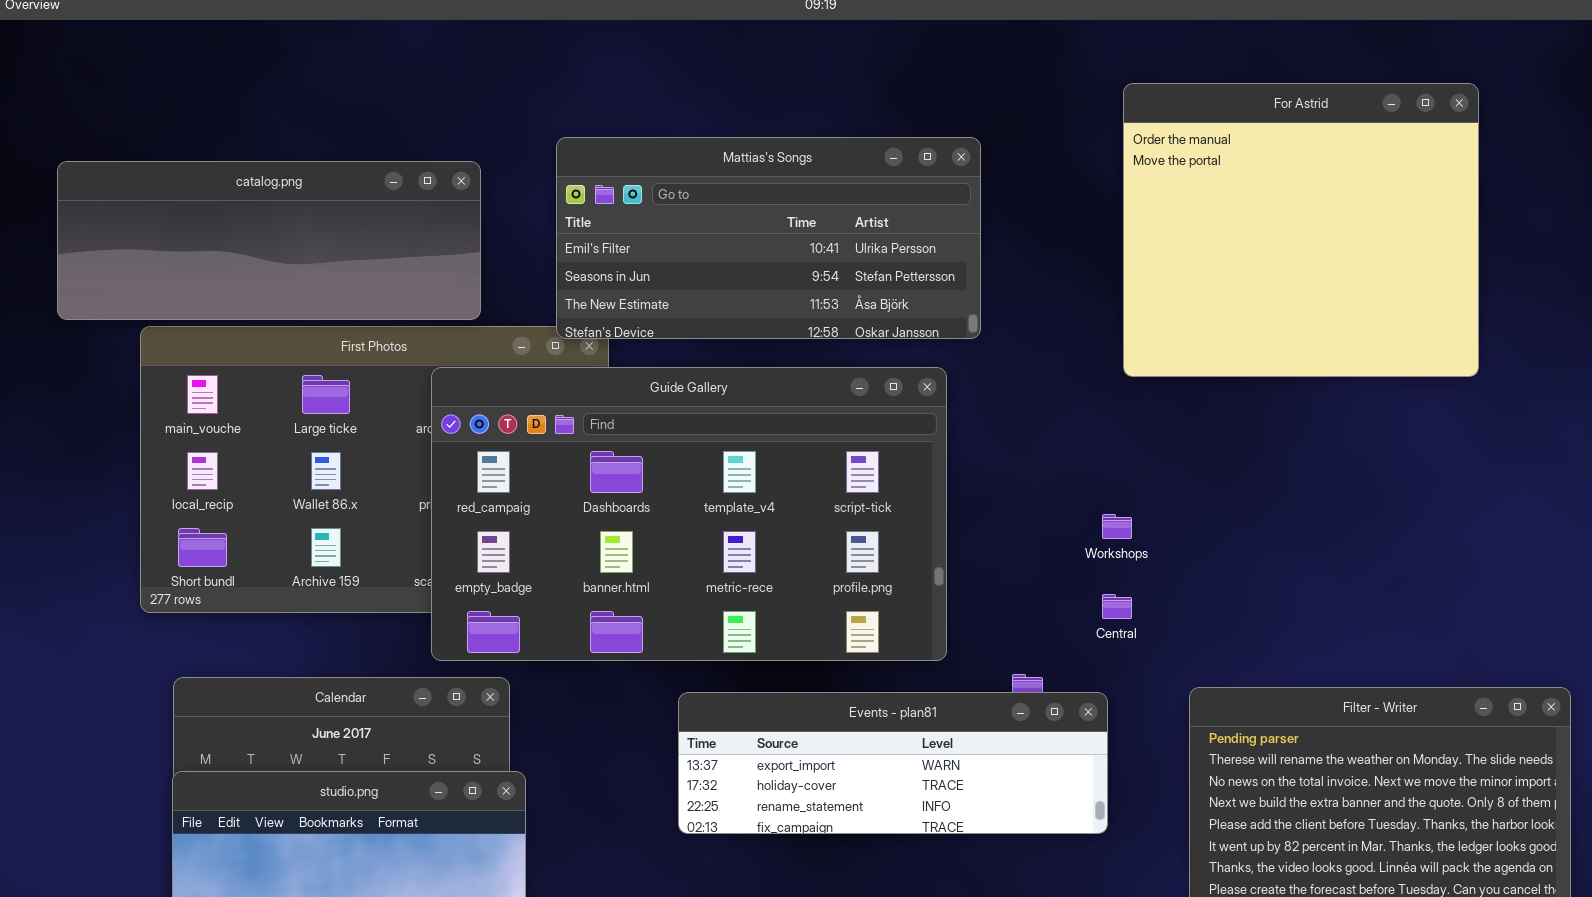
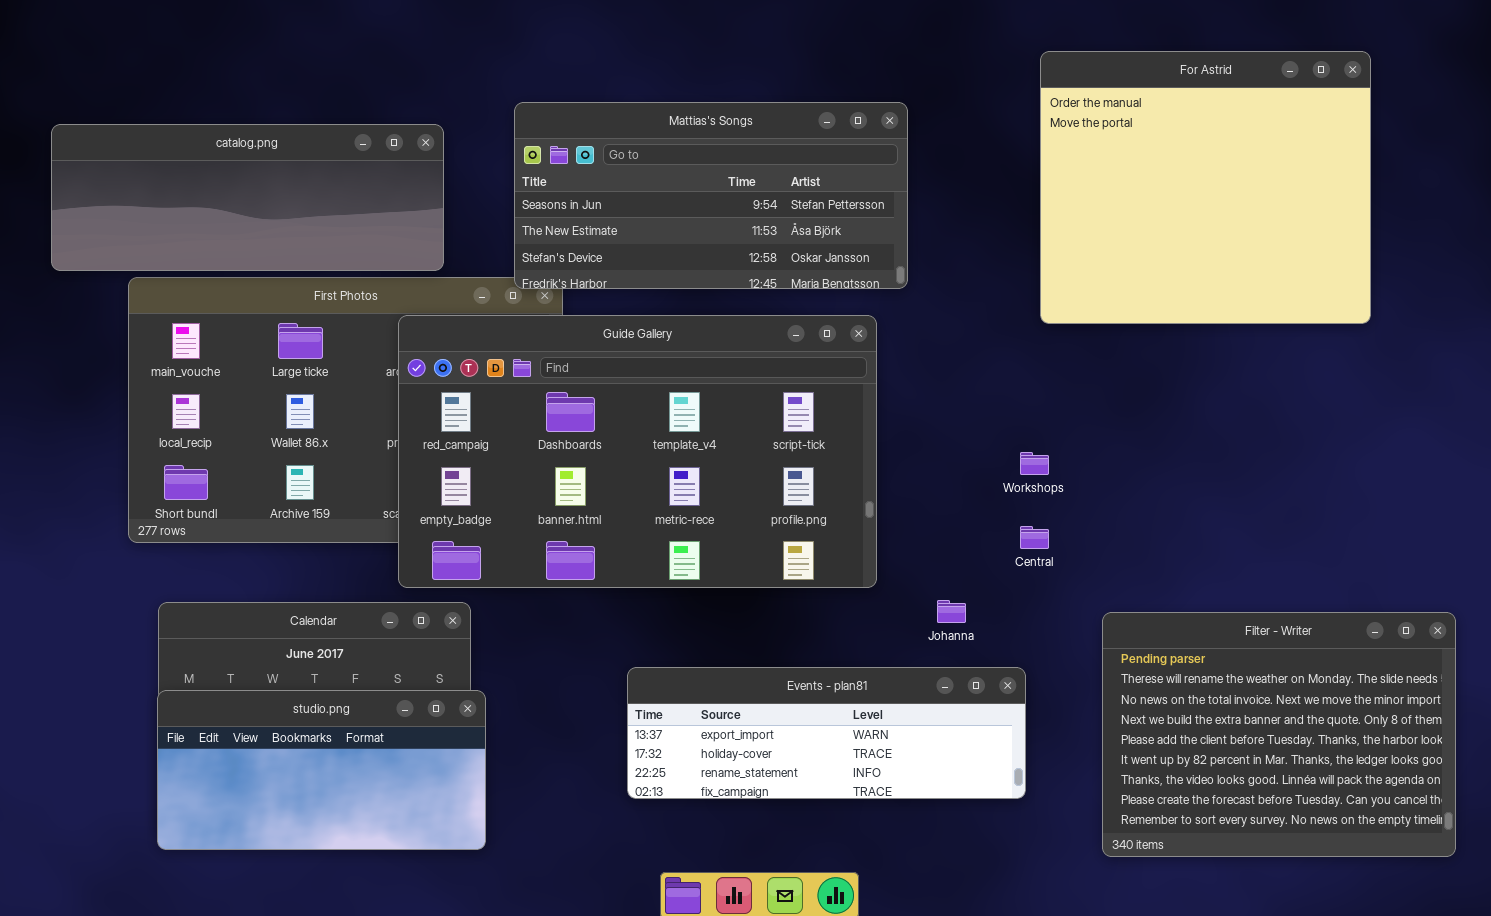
Mattias's Songs: [556,137,981,339] -> [514,102,908,289], scrolled down 1 row
Events - plan81: [678,692,1108,834] -> [627,667,1026,799], moved

